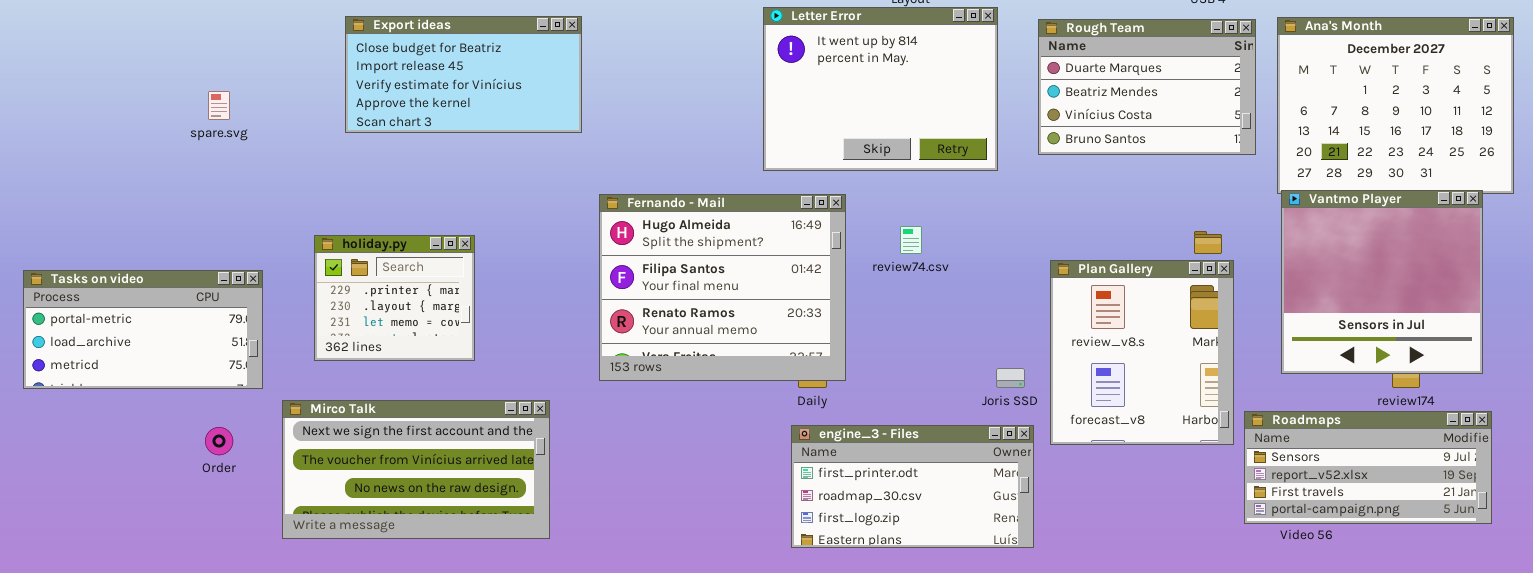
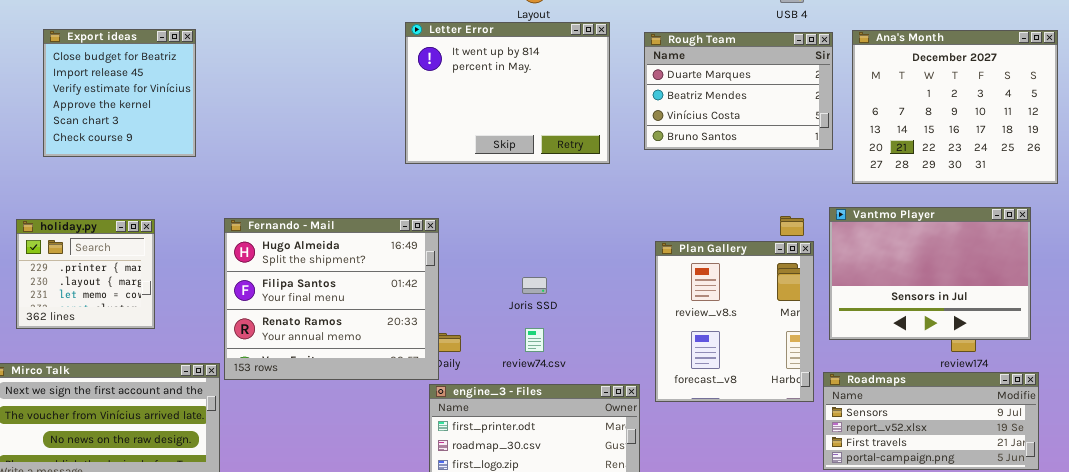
Export ideas: [345,16,582,133] -> [43,29,196,157], resized
Vantmo Player: [1281,190,1483,374] -> [829,207,1031,340], resized
Fernando - Mail: [599,194,846,381] -> [224,218,439,380], moved
review74.csv: [900,226,922,254] -> [525,328,544,352], moved
Joris SSD: [996,368,1025,388] -> [522,277,547,294], moved

